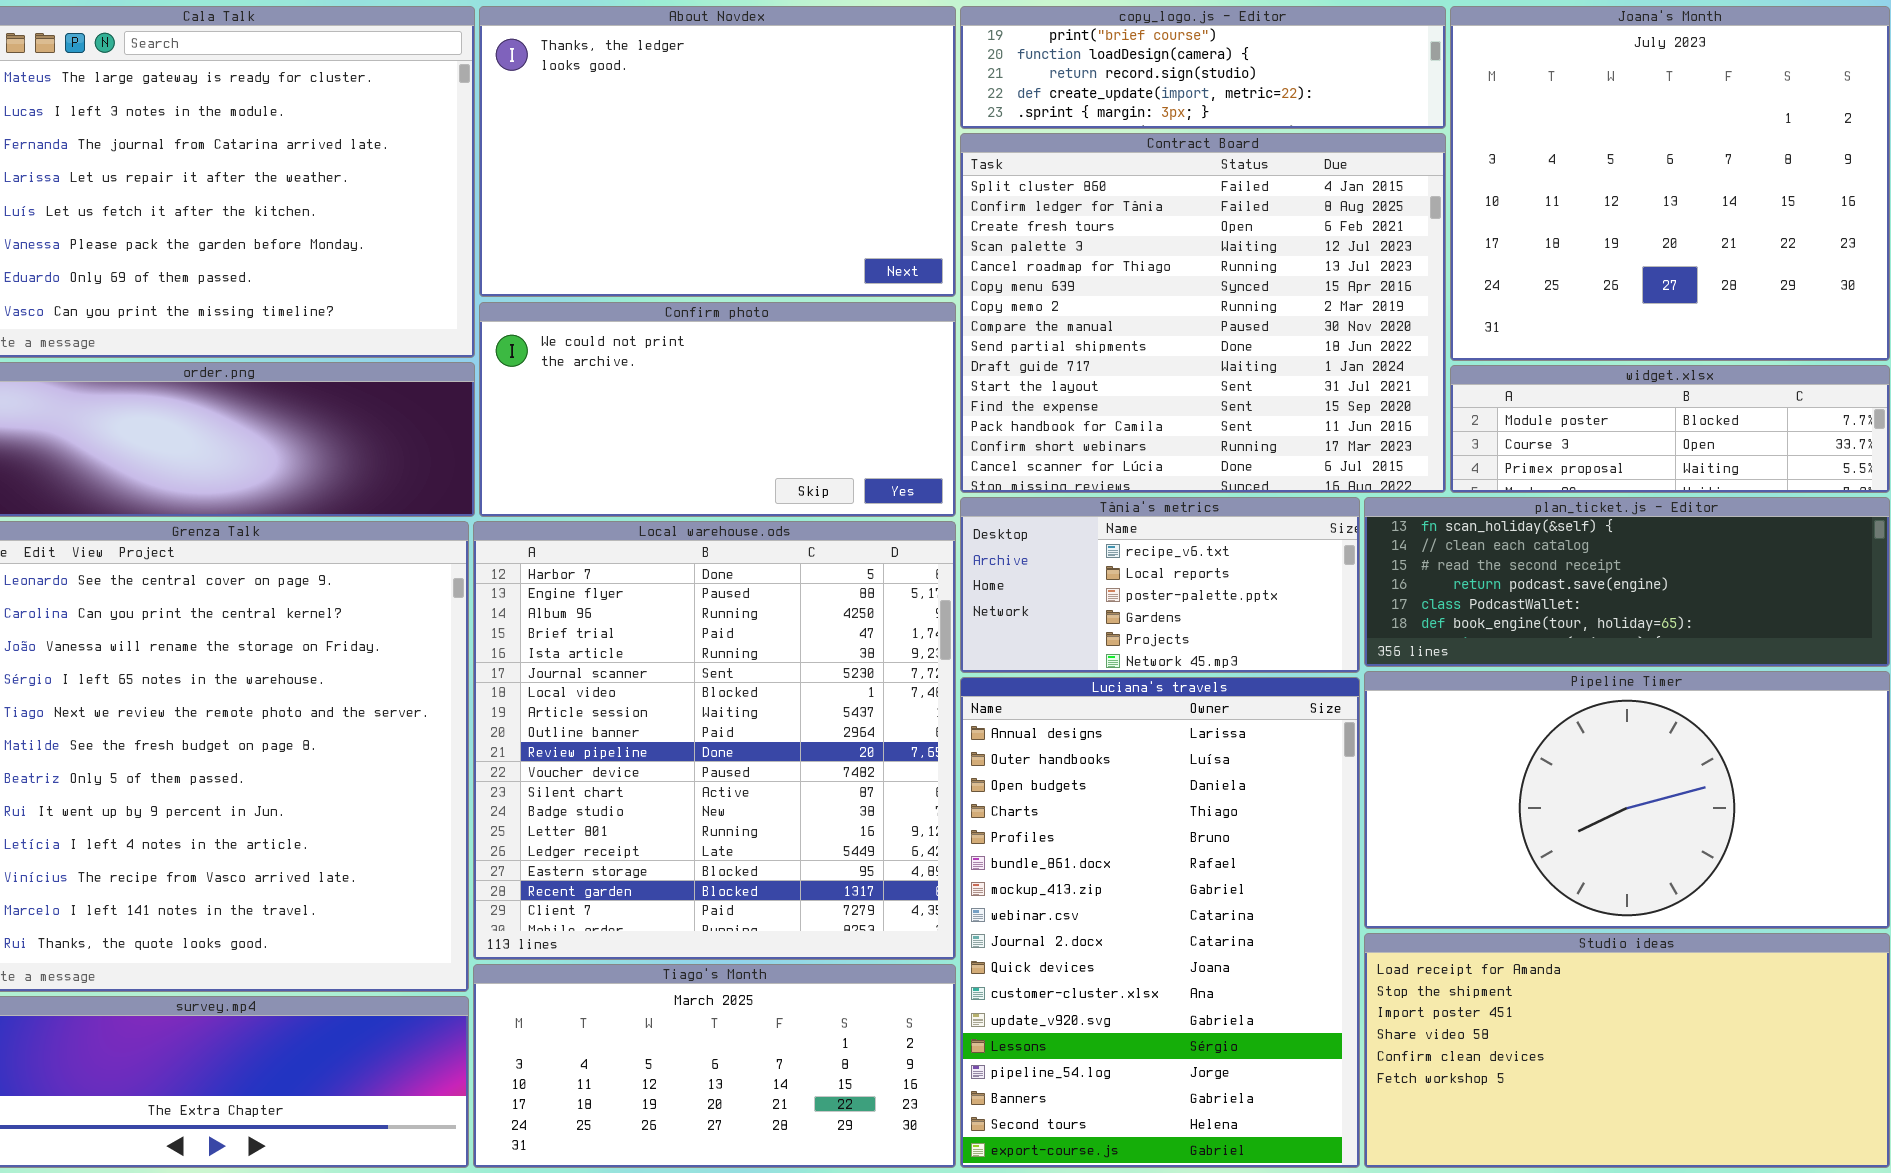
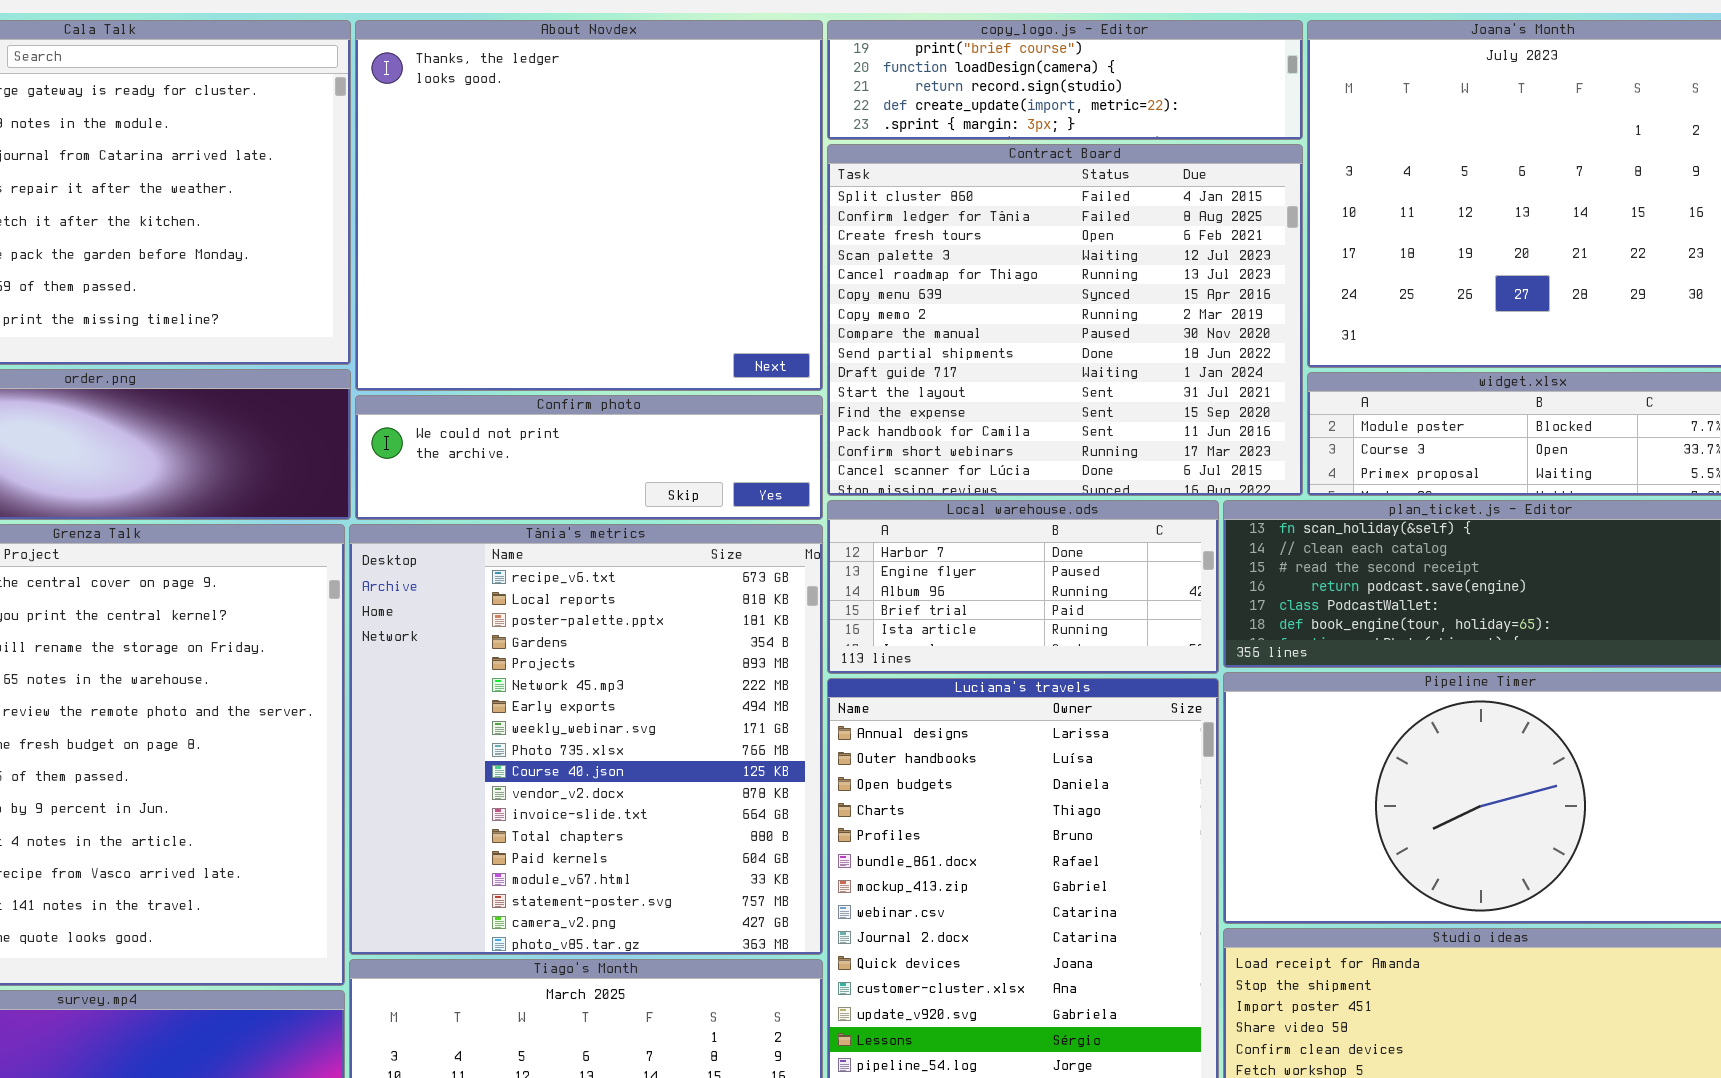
About Novdex: [479,6,956,297] -> [355,20,823,391], resized
Confirm photo: [479,302,956,517] -> [355,395,823,520], resized
Tânia's metrics: [960,497,1360,673] -> [349,524,823,955], moved, resized
Local warehouse.ods: [473,521,956,960] -> [827,500,1219,674], moved, resized

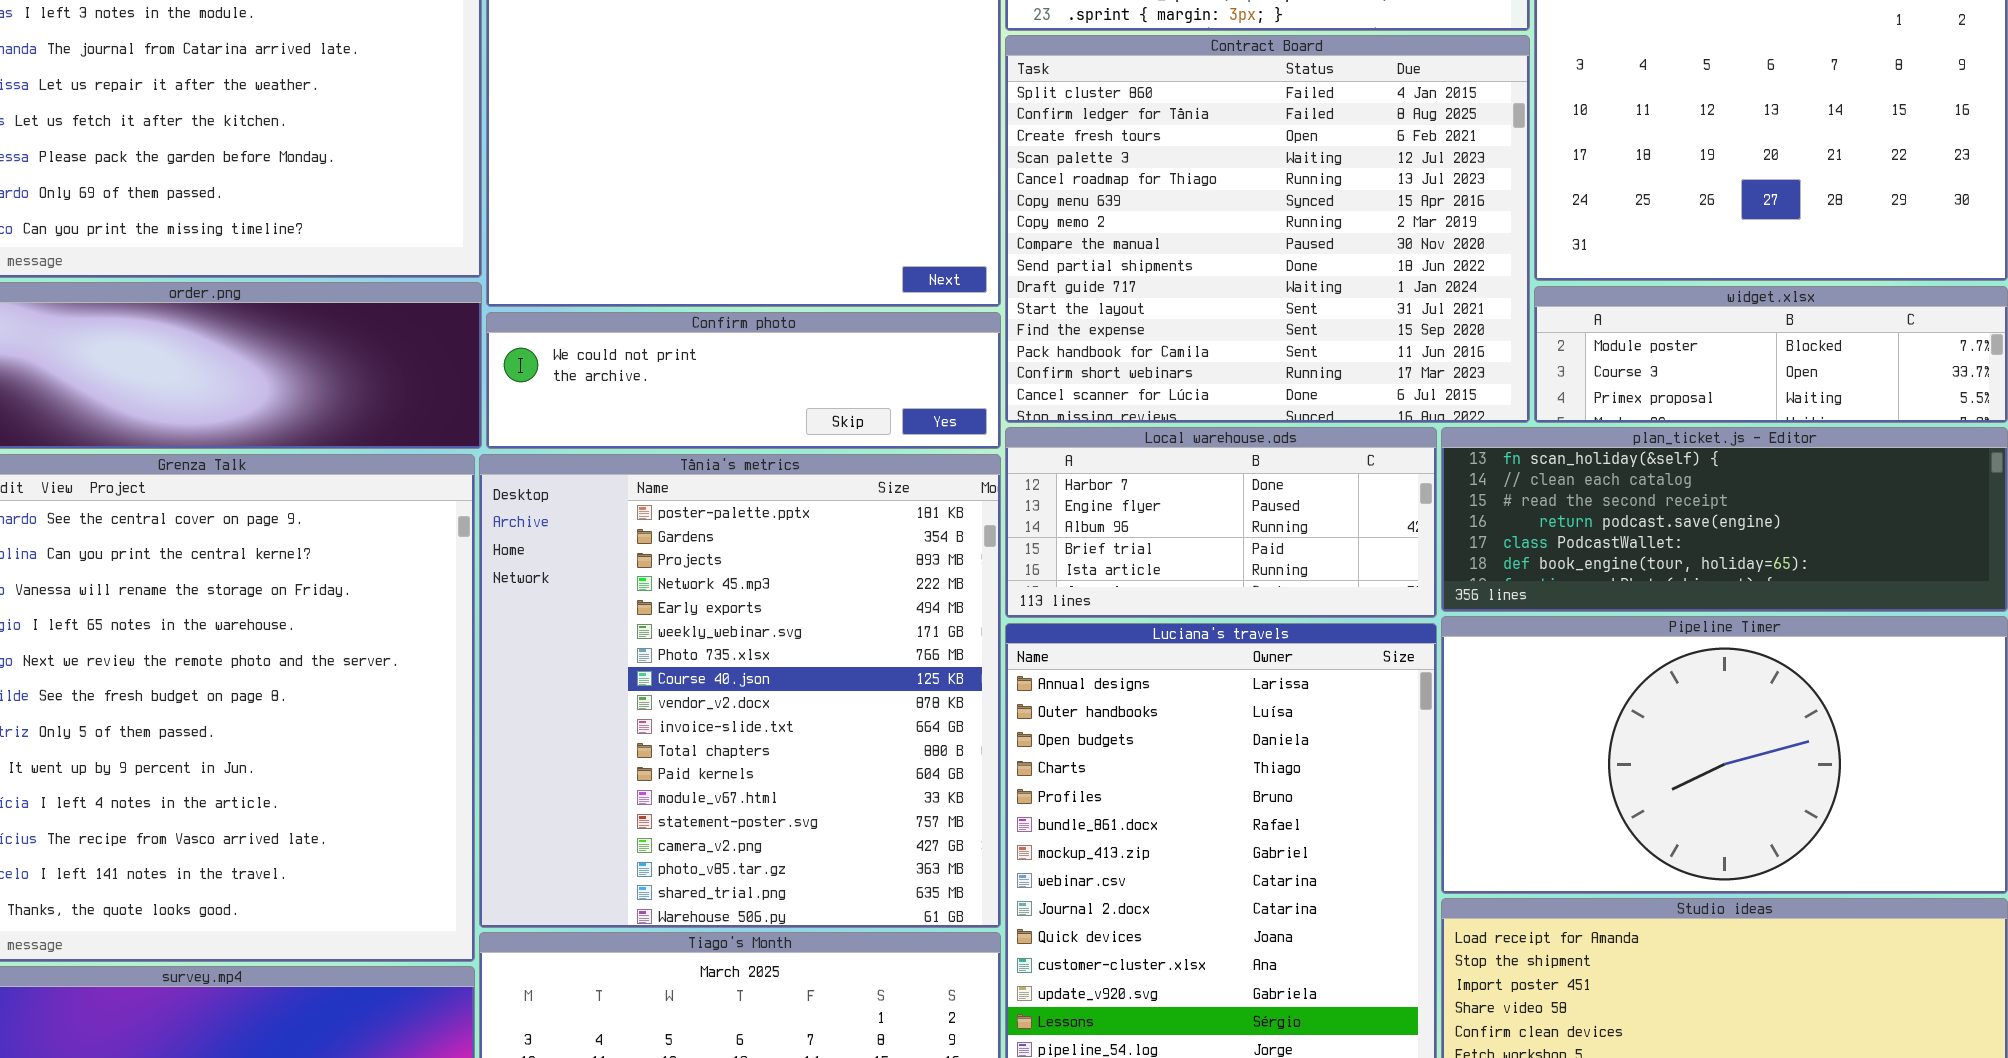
Tânia's metrics: [349,524,823,955] -> [479,454,1001,928], scrolled down 2 rows

